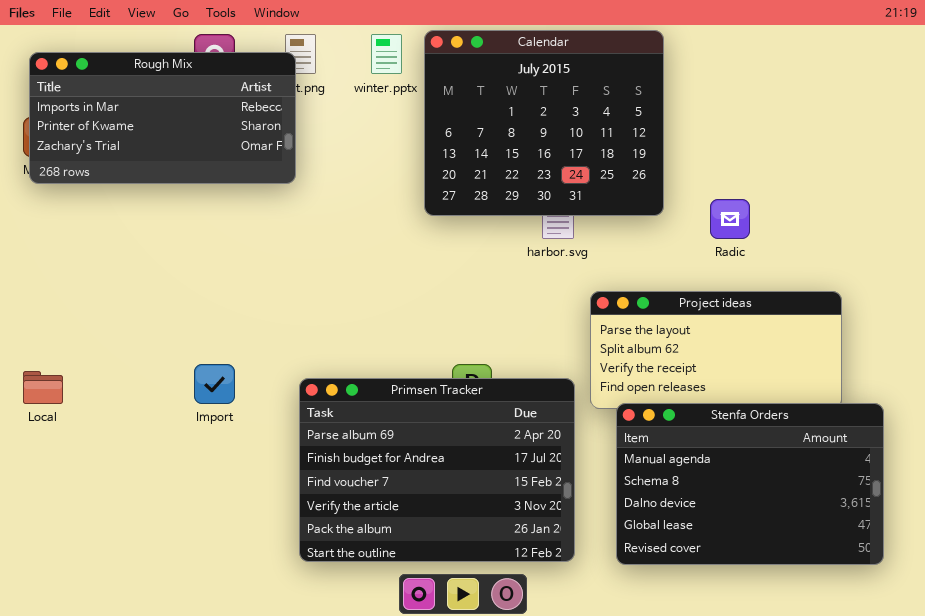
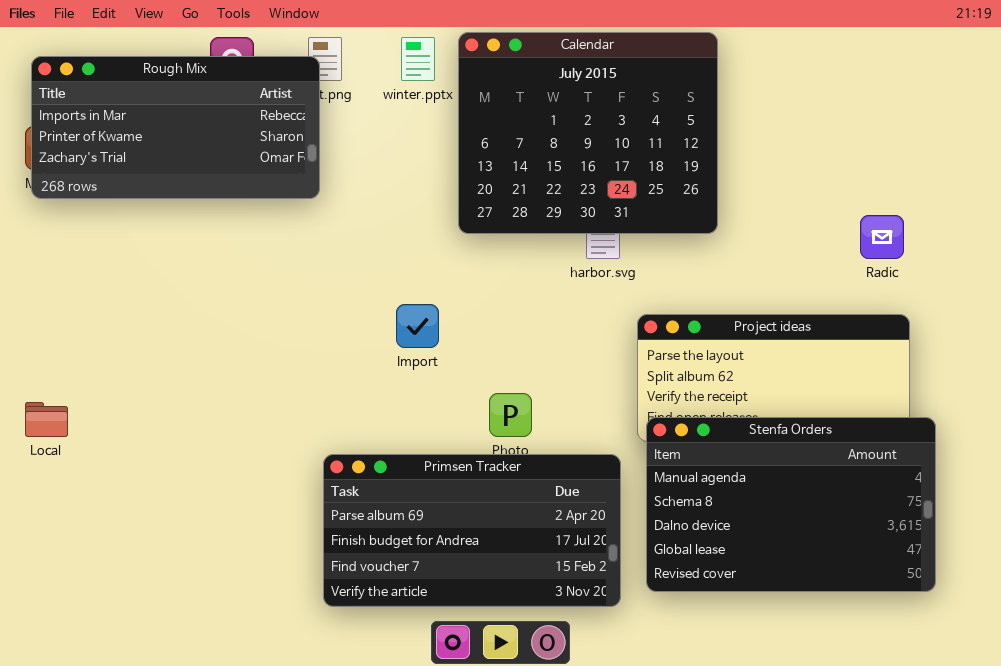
Radic: [710,199,750,239] -> [860,215,904,259], moved
Import: [194,364,235,404] -> [396,304,439,348], moved
Primsen Tracker: [299,378,575,562] -> [323,454,621,607], resized
Stenfa Orders: [616,403,884,565] -> [646,417,936,592], moved

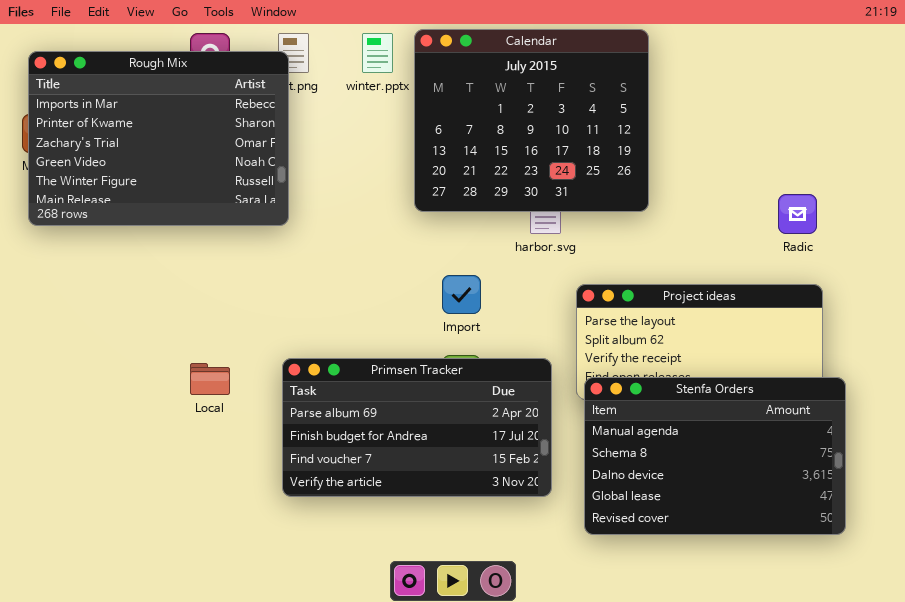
Rough Mix: [31,56,320,199] -> [28,51,289,226], resized
Import: [396,304,439,348] -> [442,275,481,314], moved
Local: [25,402,68,437] -> [190,363,230,395], moved
Primsen Tracker: [323,454,621,607] -> [282,358,552,497], moved

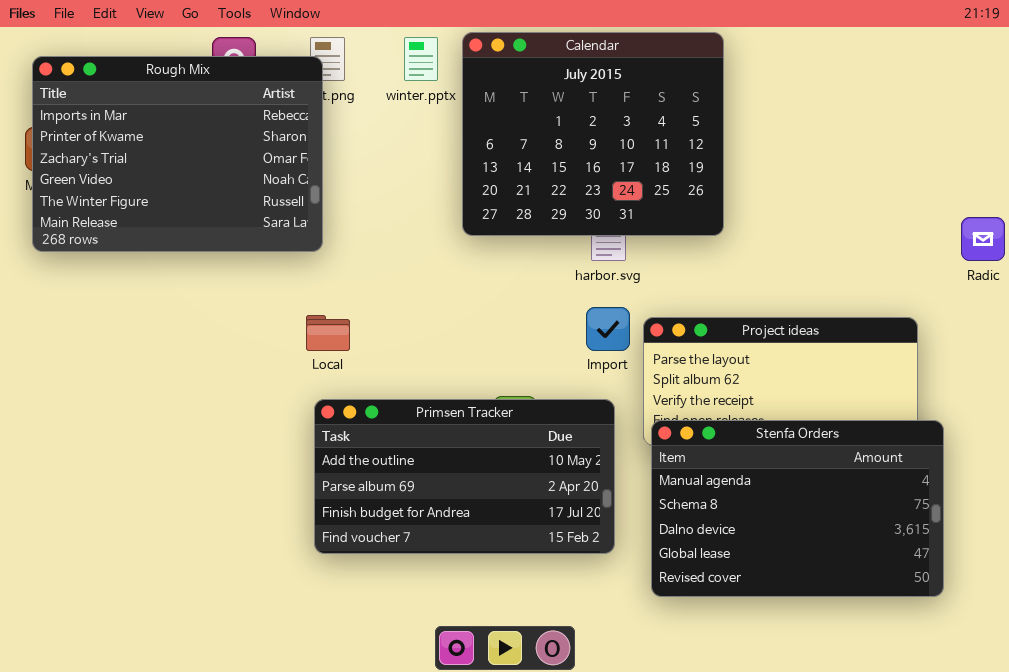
Radic: [778,194,817,234] -> [961,217,1005,261], moved
Import: [442,275,481,314] -> [586,307,630,351], moved
Primsen Tracker: [282,358,552,497] -> [314,399,615,554], scrolled up 1 row
Local: [190,363,230,395] -> [306,315,350,351], moved

